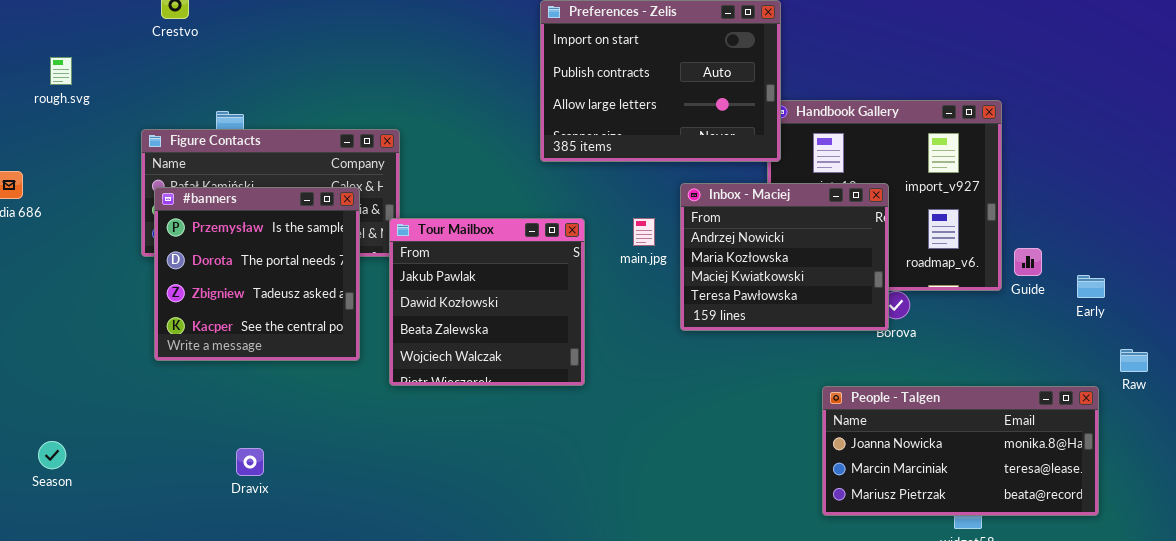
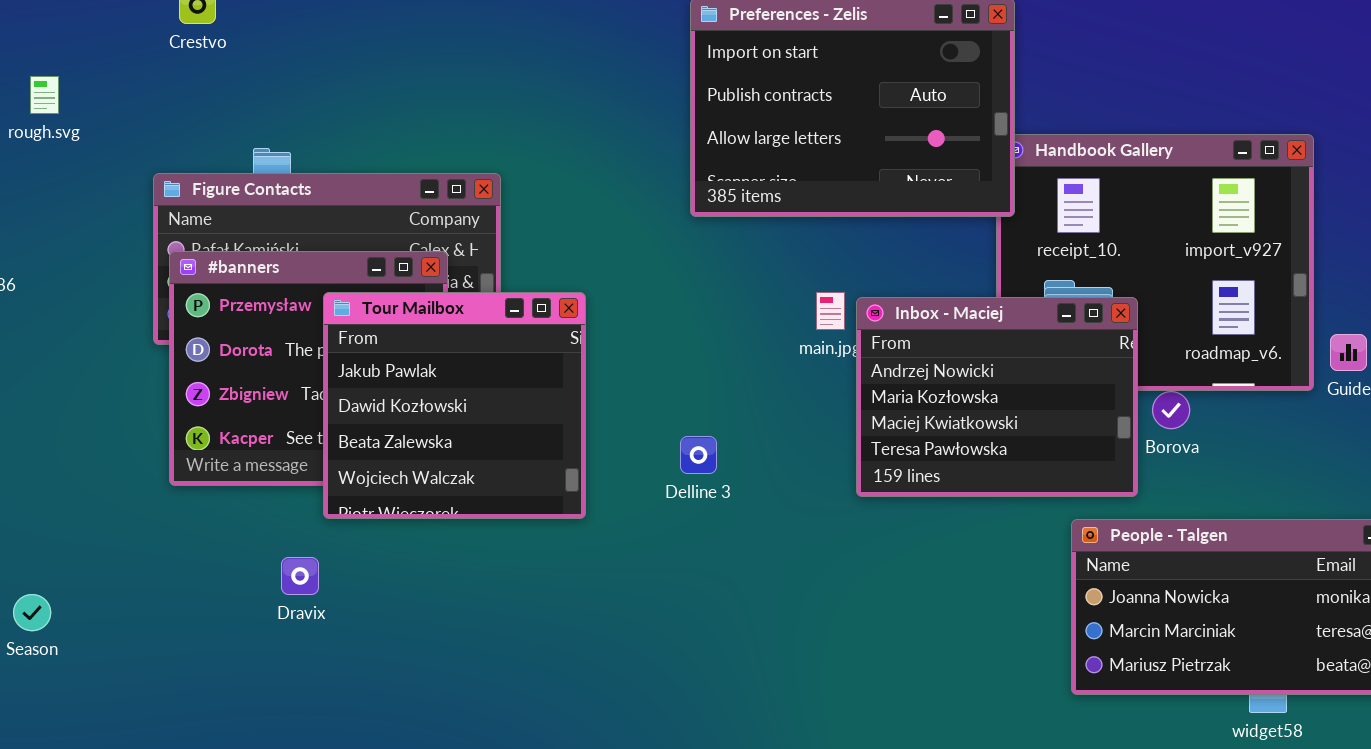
Inbox - Maciej: [680,183,889,331] -> [856,297,1138,497], moved
Tour Mailbox: [389,218,585,386] -> [323,292,586,519], moved
Dravix: [236,448,264,476] -> [281,557,319,595], moved

